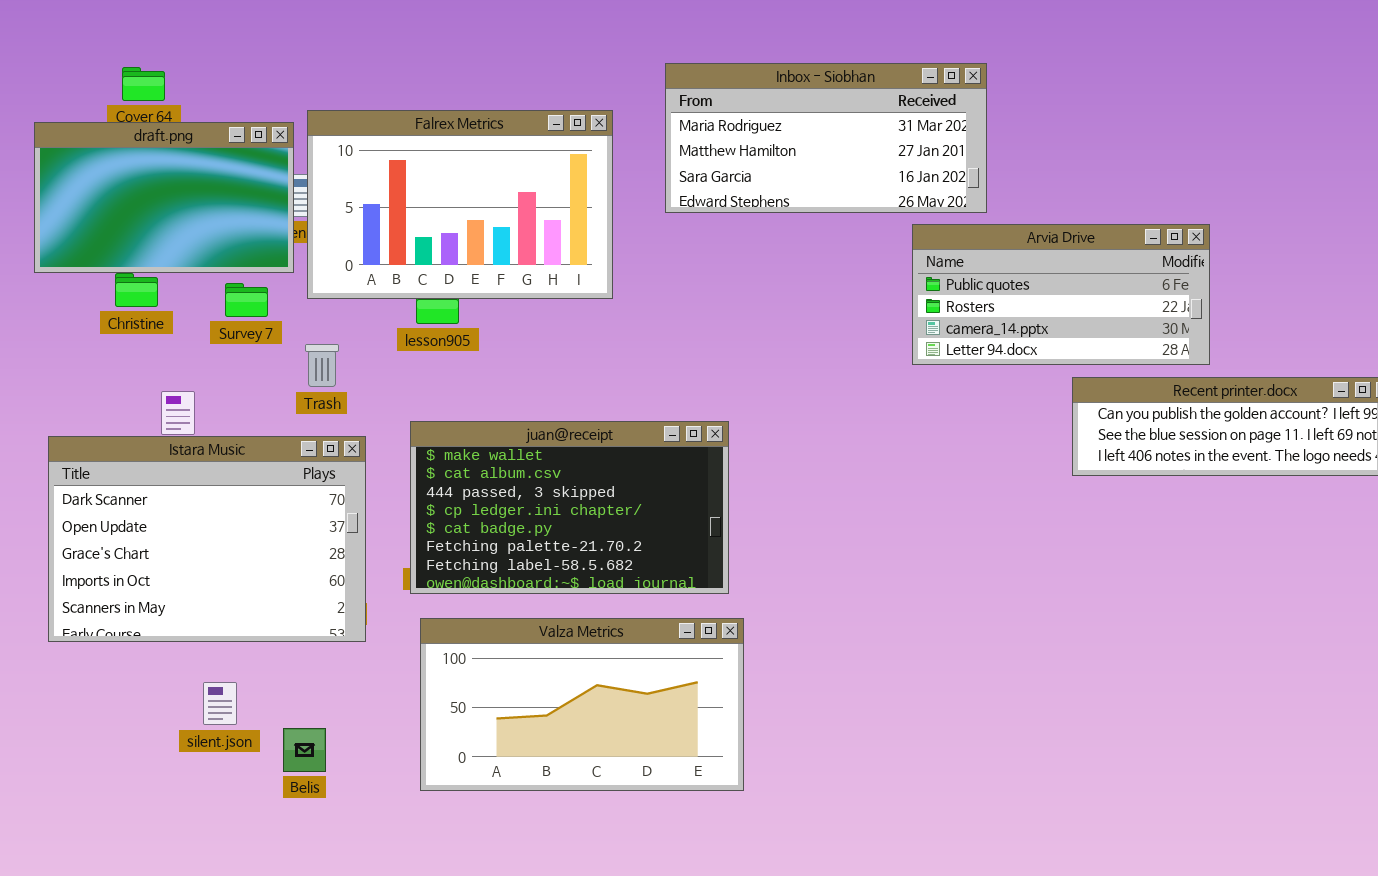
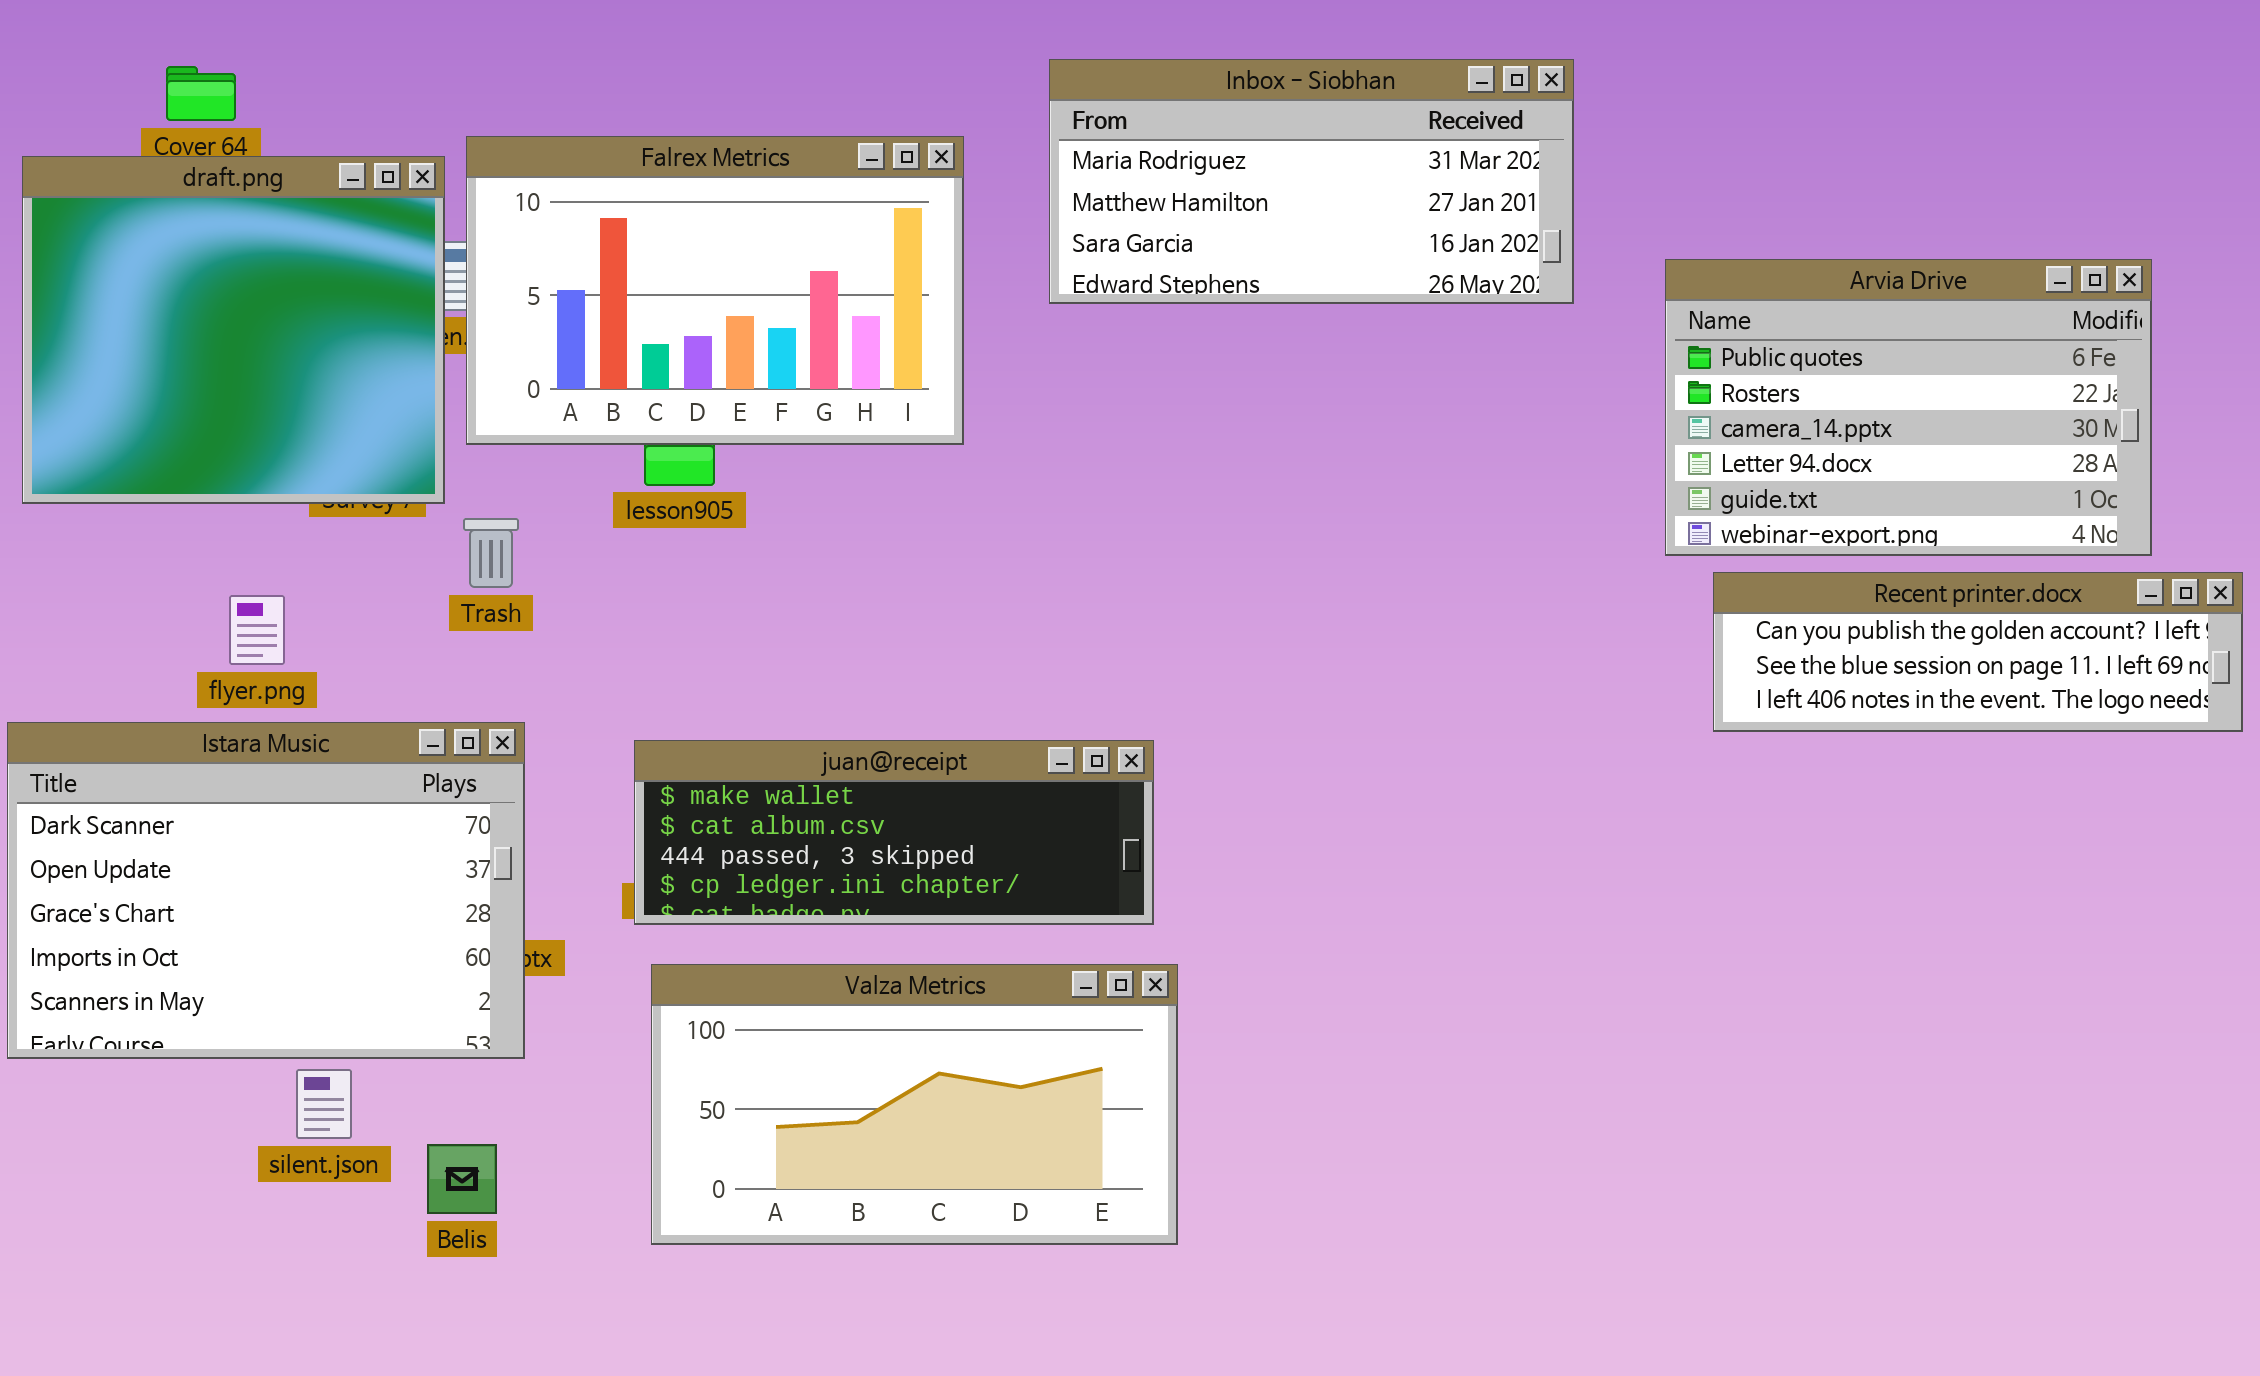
draft.png: [34,122,294,273] -> [22,156,445,504], resized
Arvia Drive: [912,224,1210,365] -> [1665,259,2152,556], moved, resized
juan@receipt: [410,421,729,594] -> [634,740,1154,925], resized
Istara Music: [48,436,366,642] -> [7,722,525,1059], moved

